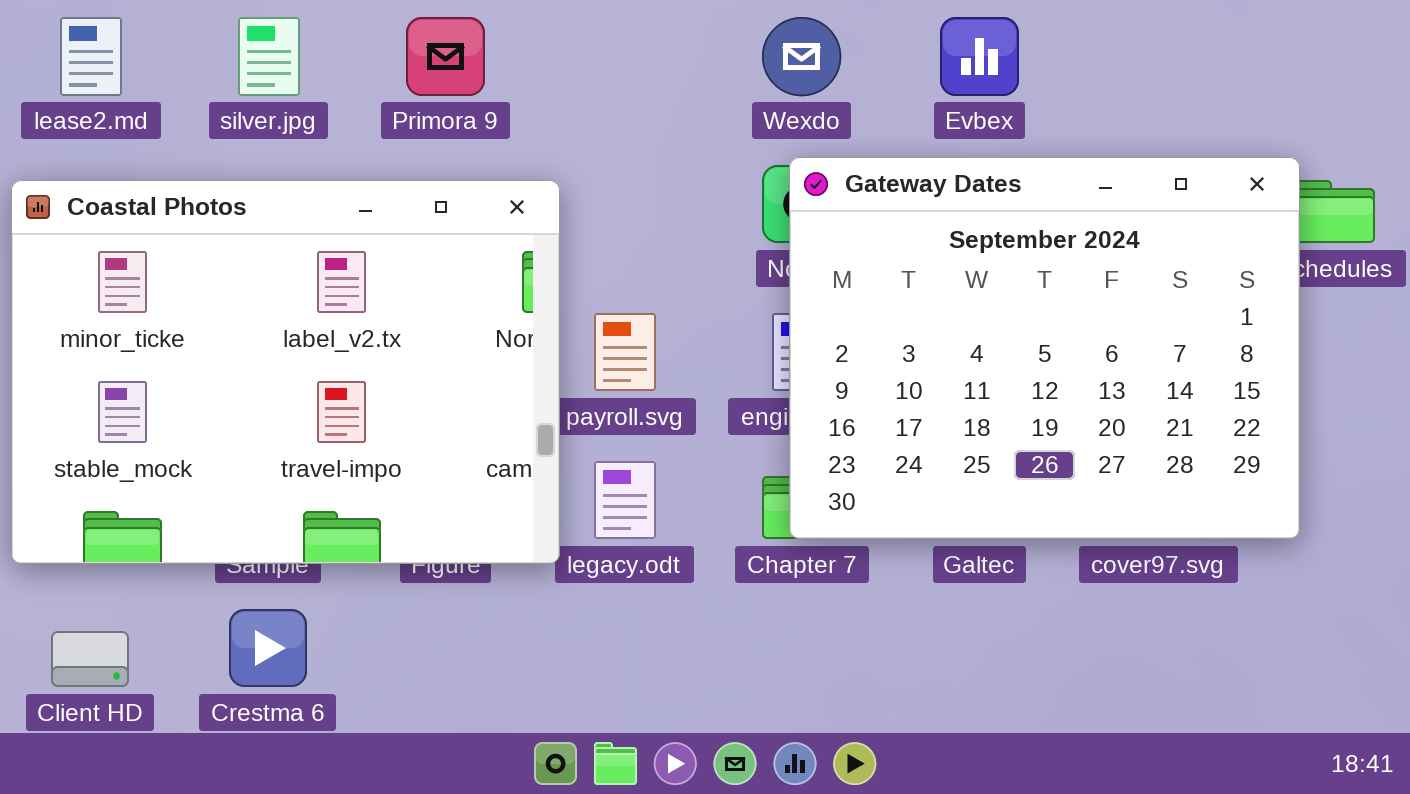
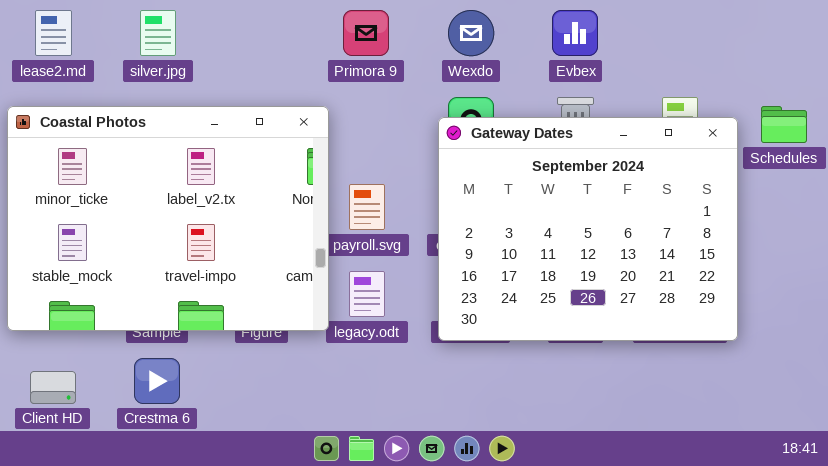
Primora 9: [406,17,485,96] -> [343,10,389,56], moved
Gateway Dates: [789,157,1300,539] -> [438,117,738,341], moved

